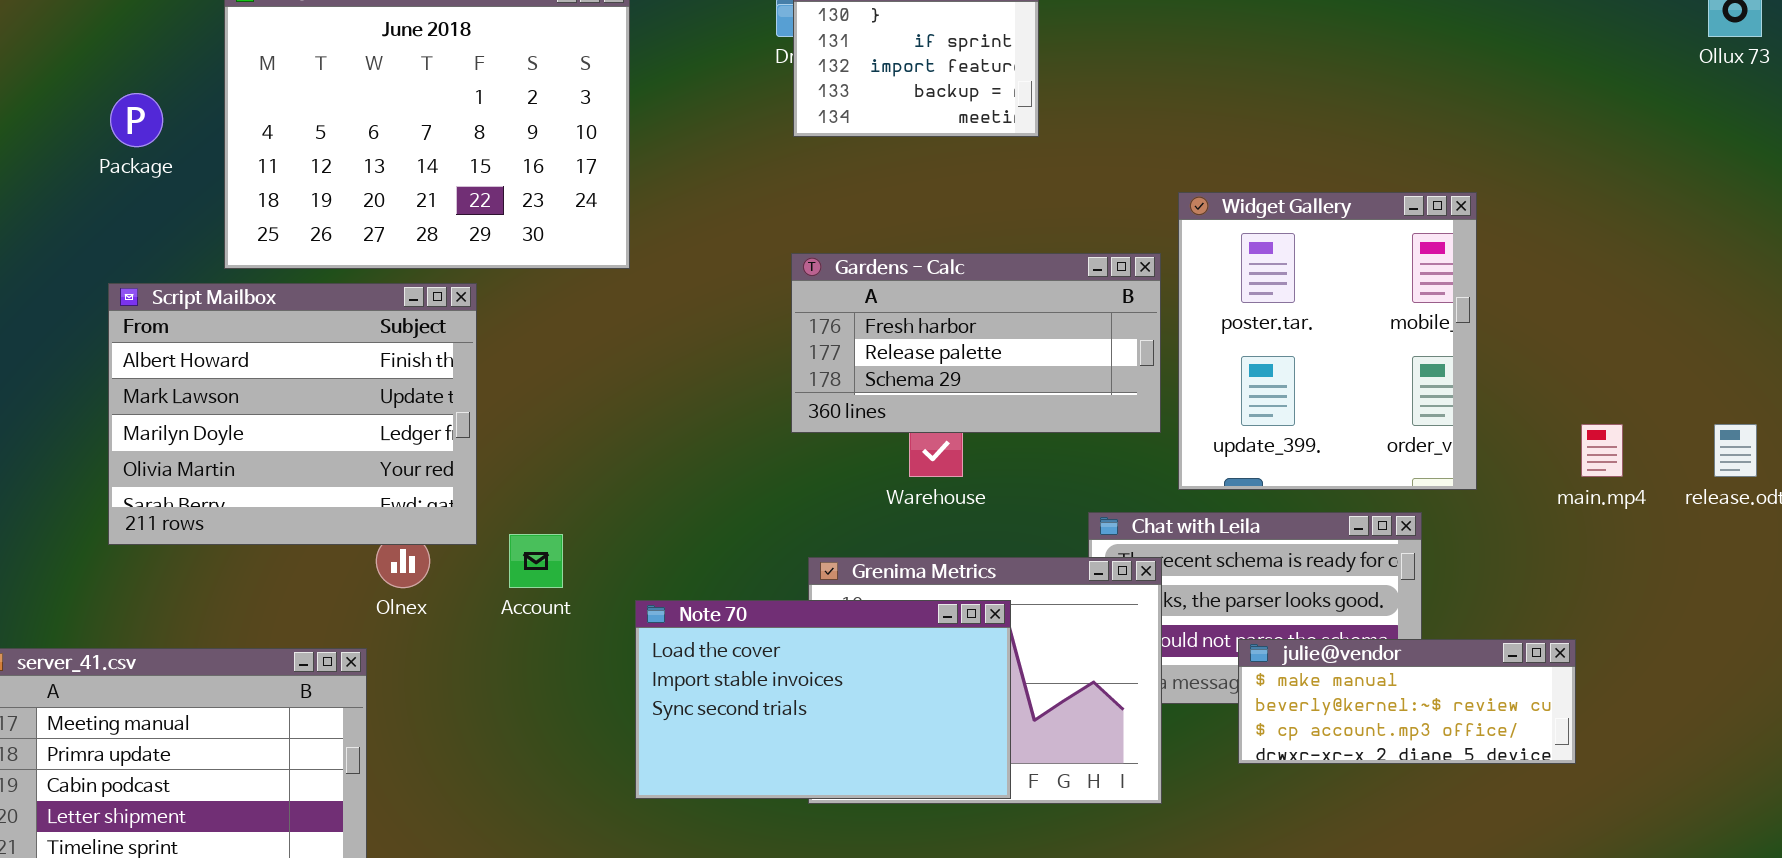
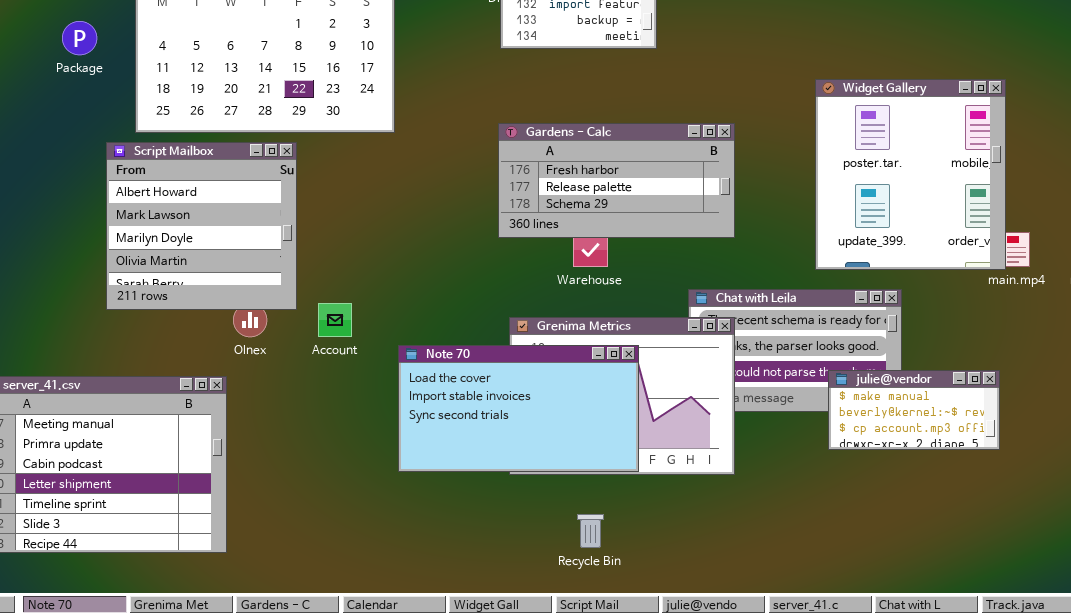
Widget Gallery: [1178,192,1477,490] -> [815,79,1006,270], moved
Script Mailbox: [108,283,477,545] -> [106,142,297,310], resized
julie@vendor: [1238,639,1576,764] -> [828,370,1000,450], resized

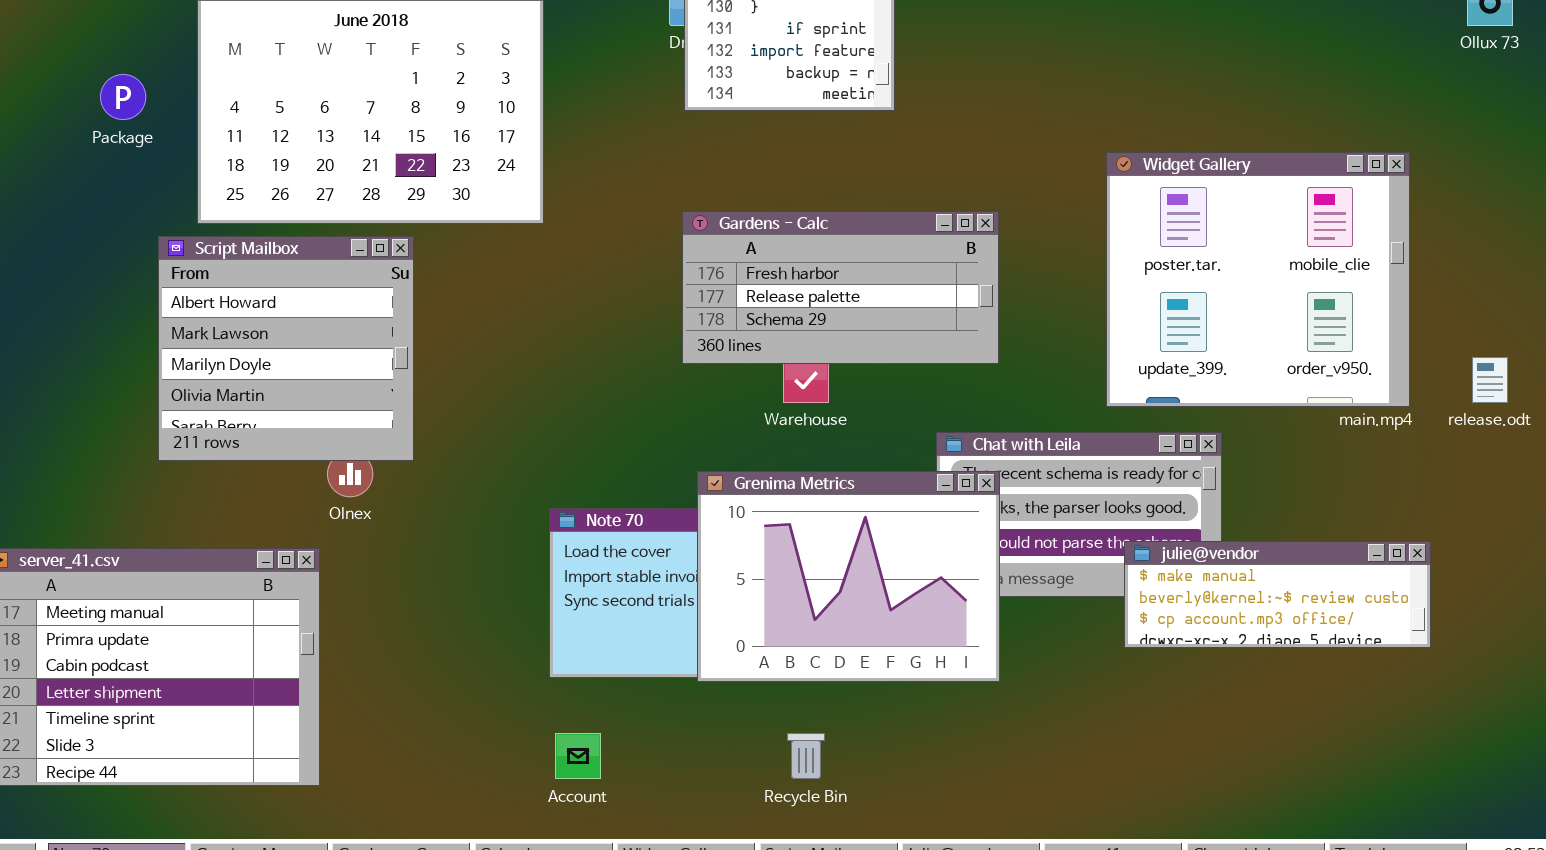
Widget Gallery: [815,79,1006,270] -> [1106,152,1410,407], resized
Account: [318,303,352,337] -> [555,733,601,779], moved
Grenima Metrics: [509,317,735,475] -> [697,471,1000,682], raised
julie@vendor: [828,370,1000,450] -> [1124,541,1431,648], resized

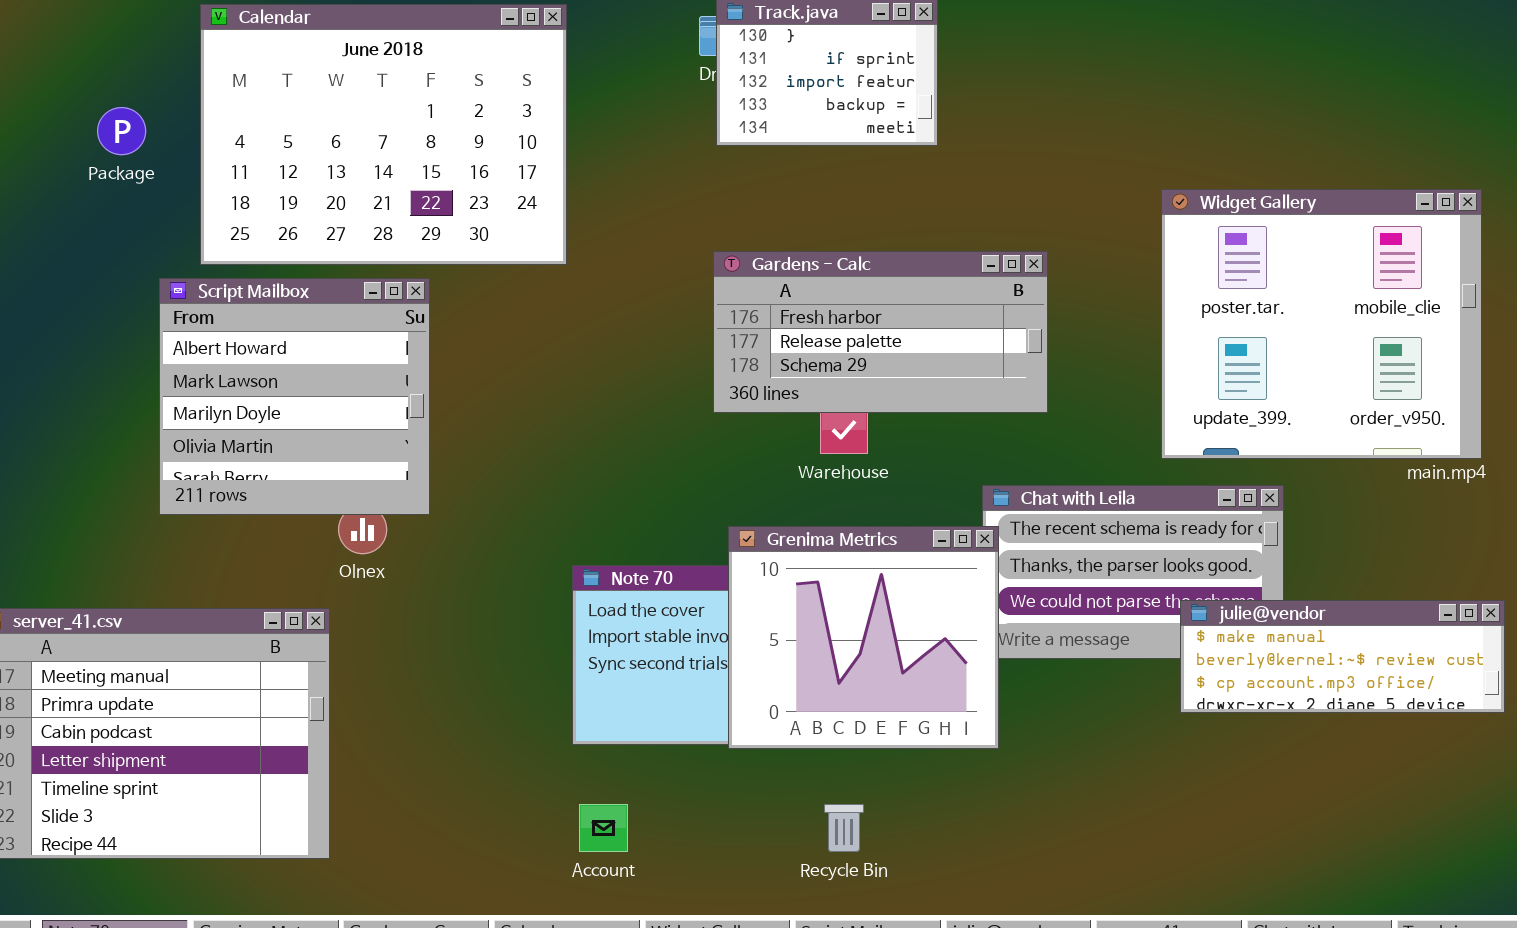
Grenima Metrics: [697,471,1000,682] -> [728,526,999,749], resized

